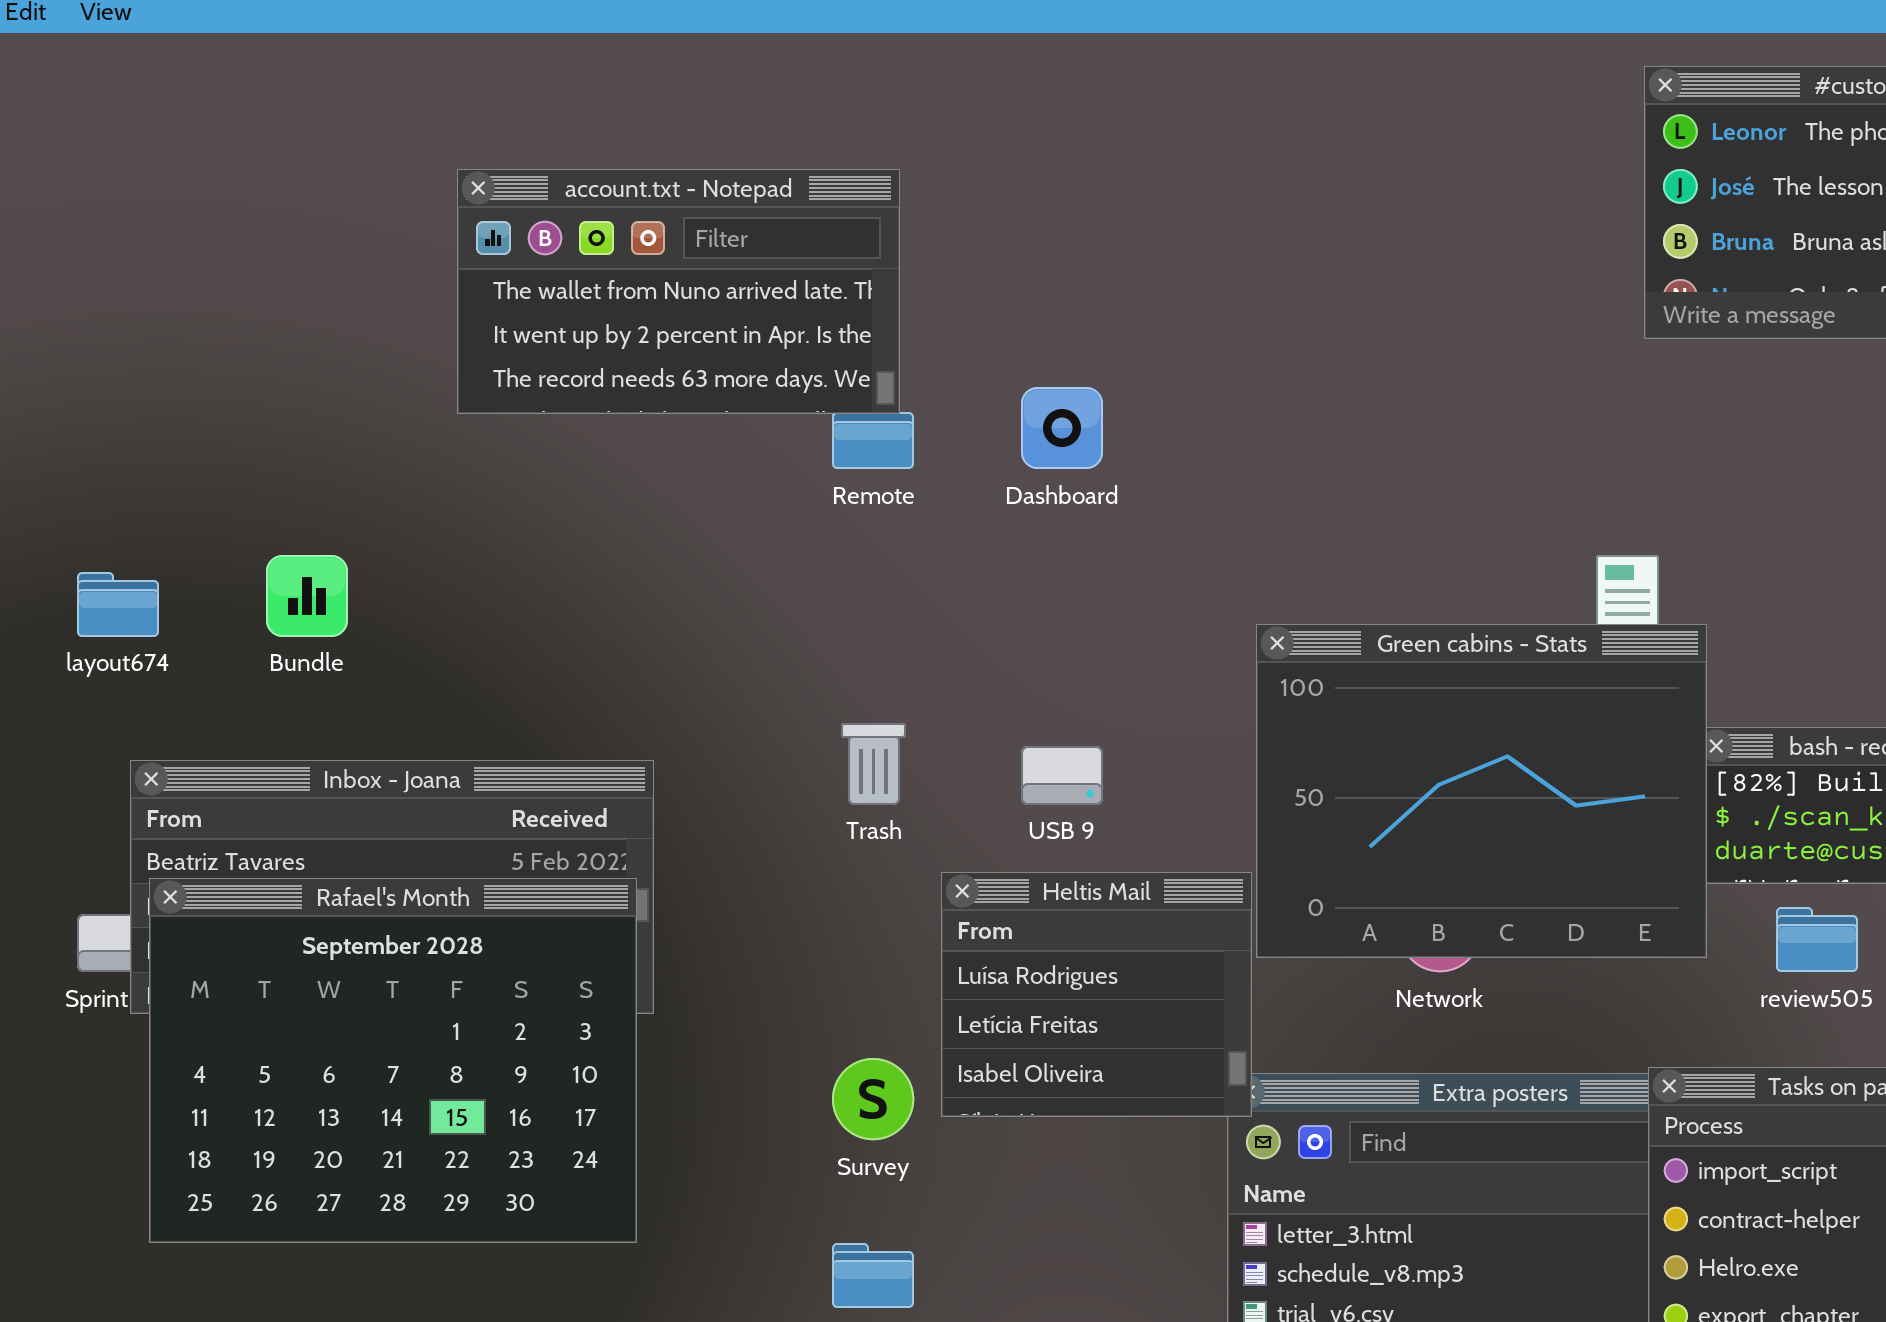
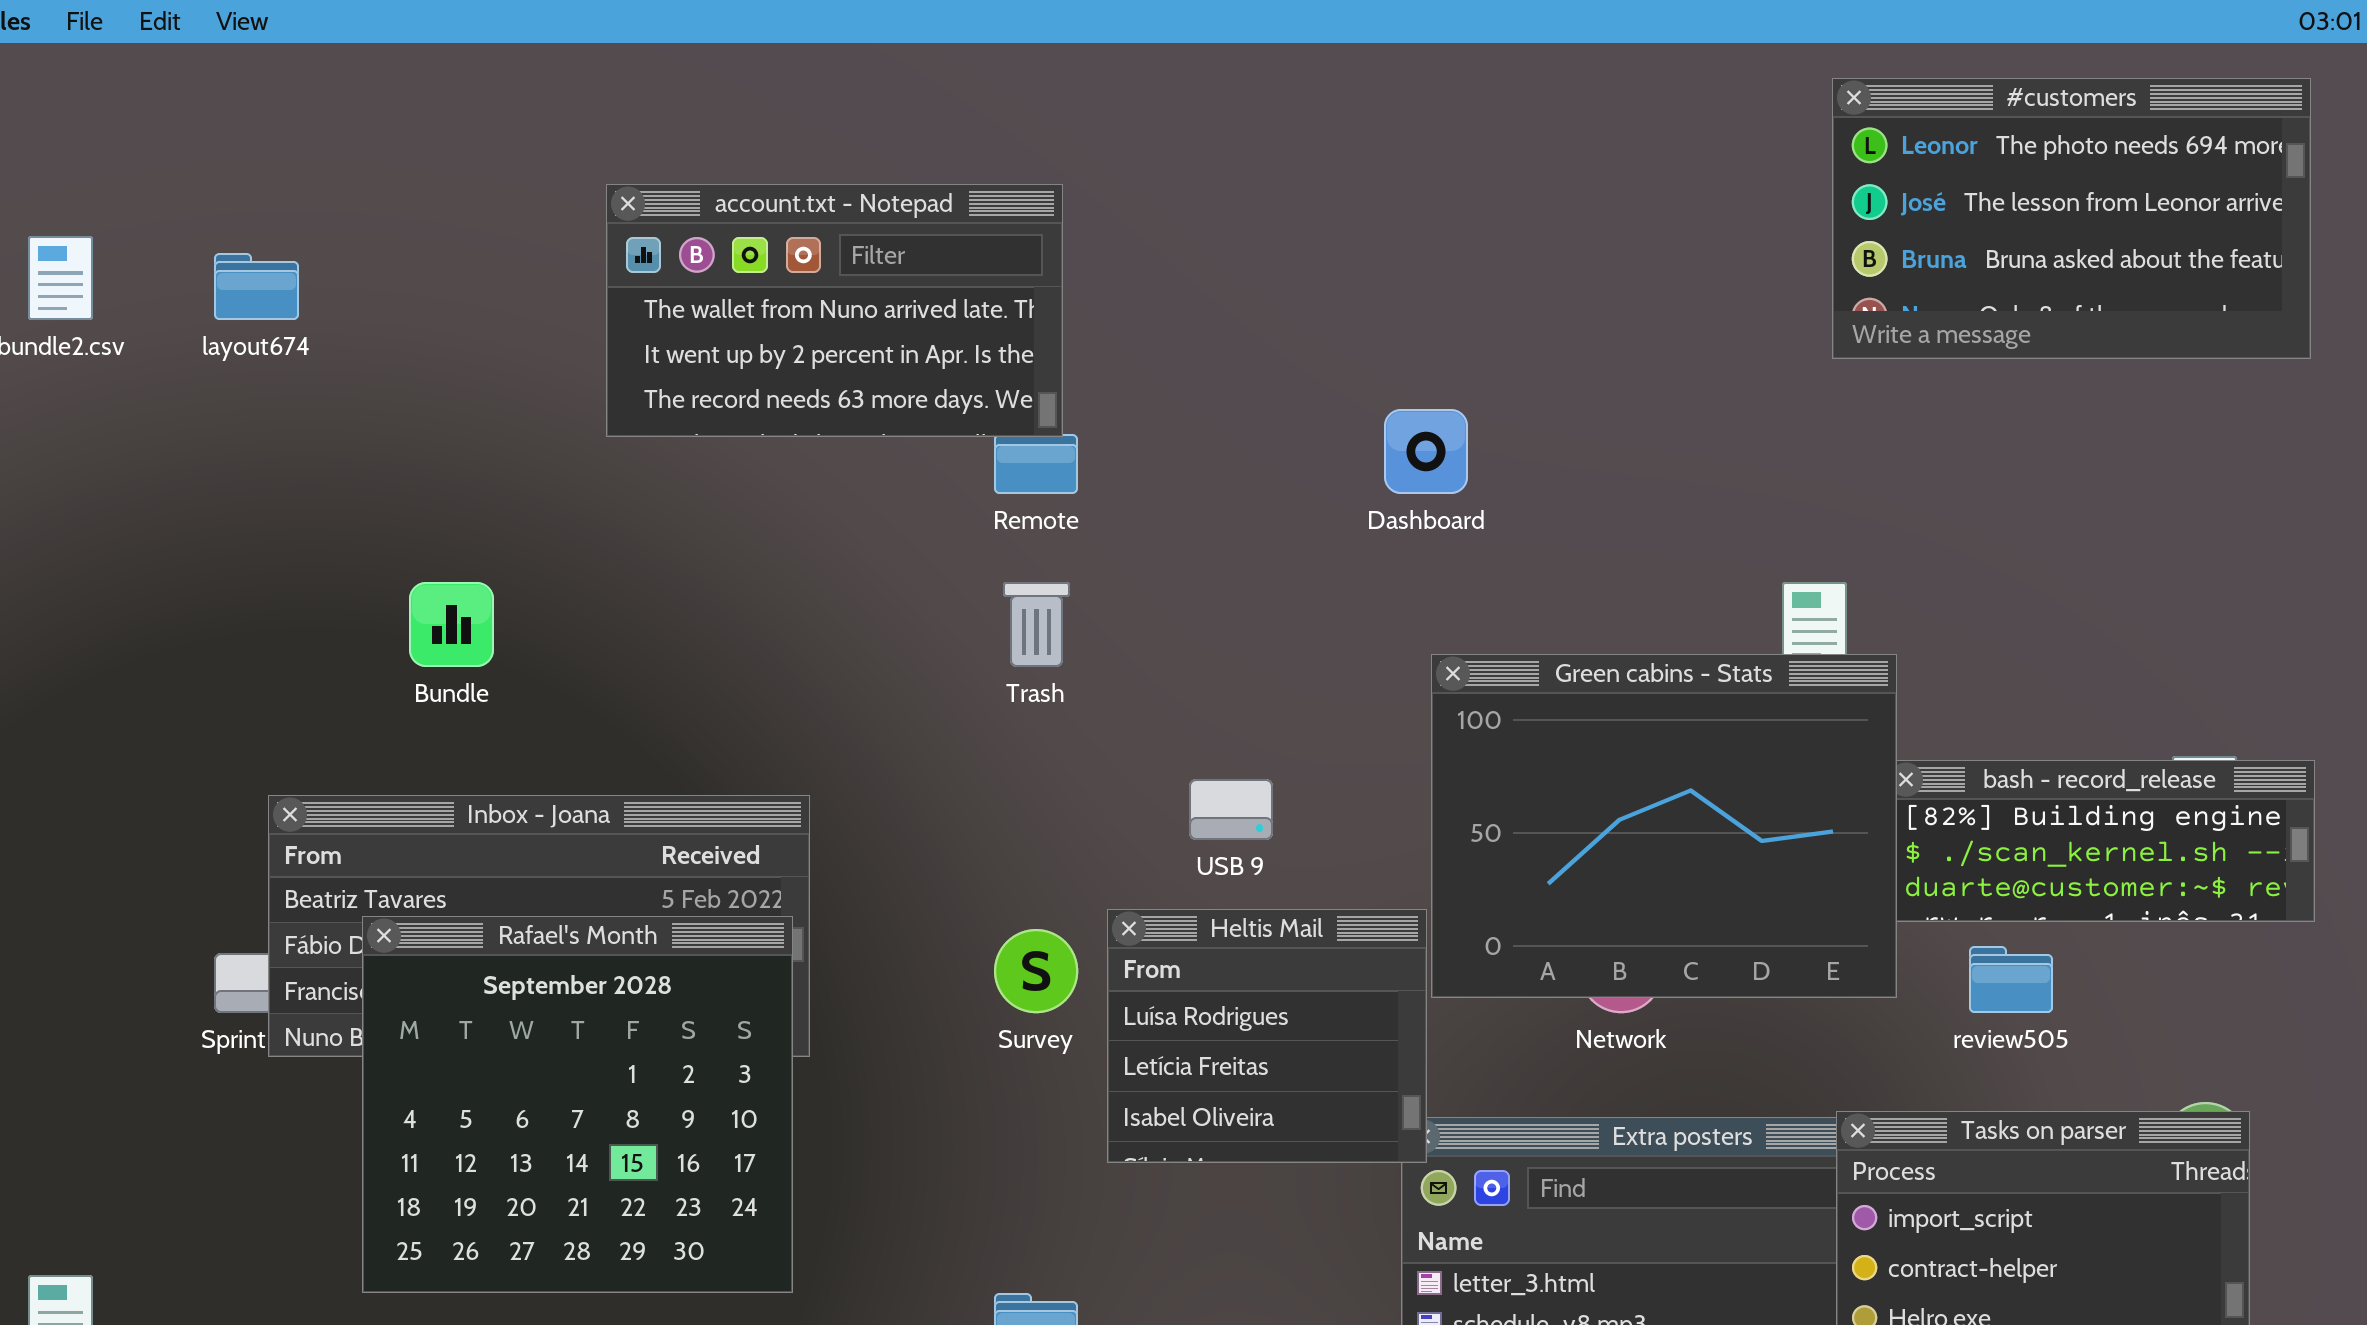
Dashboard: [1021,387,1103,469] -> [1384,409,1468,494], moved
layout674: [77,572,159,637] -> [214,253,299,320], moved
Trash: [841,723,906,805] -> [1003,582,1070,667], moved
Rafael's Month: [149,878,637,1243] -> [362,916,793,1293], resized
Survey: [832,1058,914,1140] -> [994,929,1078,1013], moved

